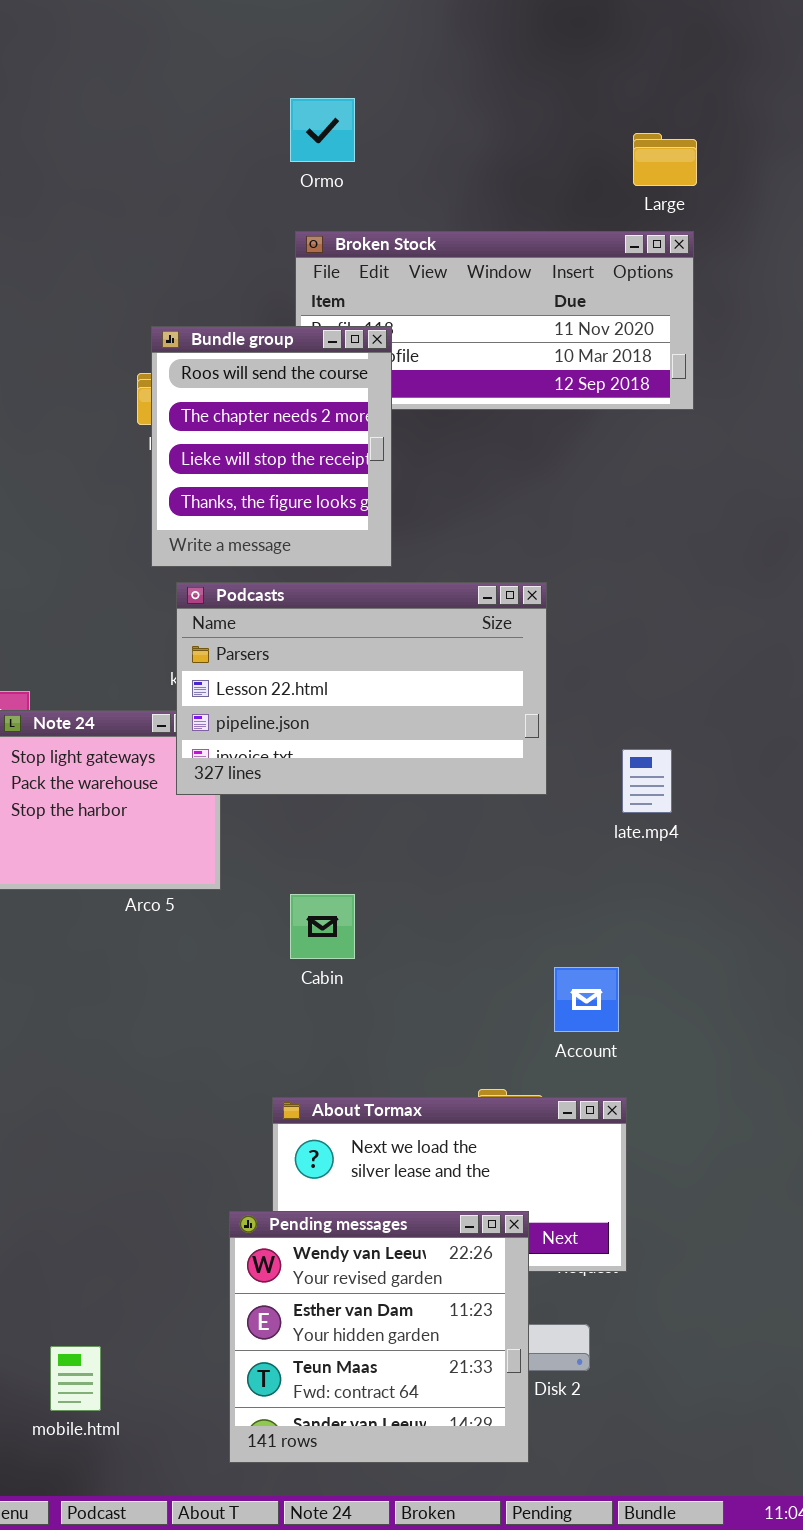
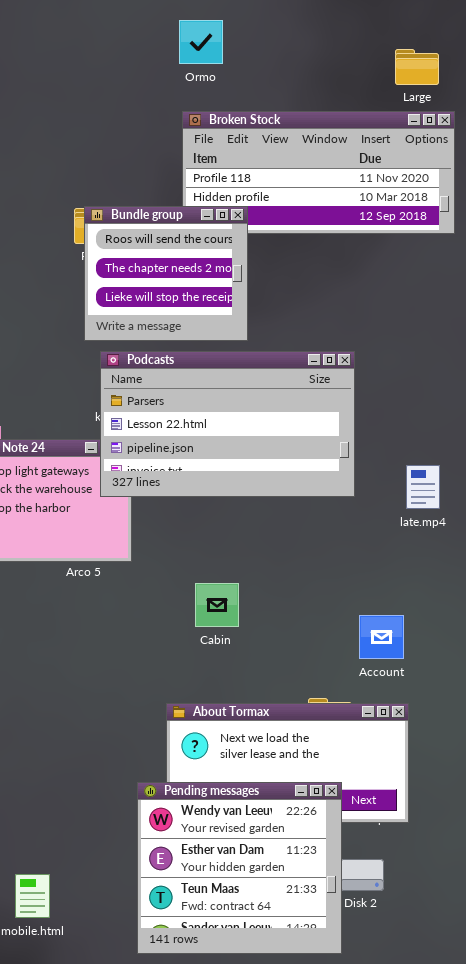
Large: [633,133,697,186] -> [395,49,439,85], moved
Bundle group: [151,326,392,567] -> [84,206,248,341], resized
Cabin: [290,894,355,959] -> [195,583,239,627], moved

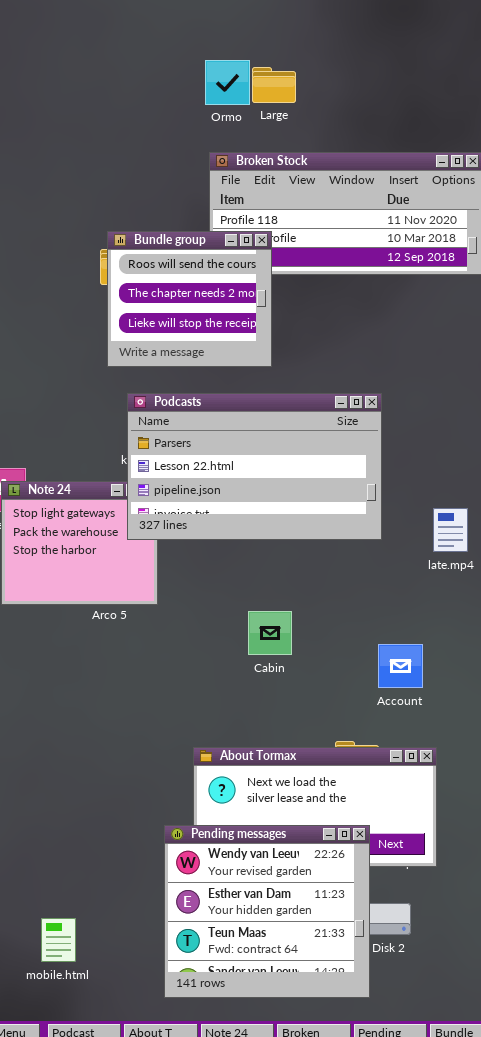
Large: [395,49,439,85] -> [252,67,296,103], moved
Bundle group: [84,206,248,341] -> [107,231,272,367], moved
Cabin: [195,583,239,627] -> [248,611,292,655], moved
Account: [359,615,404,659] -> [378,644,423,688], moved

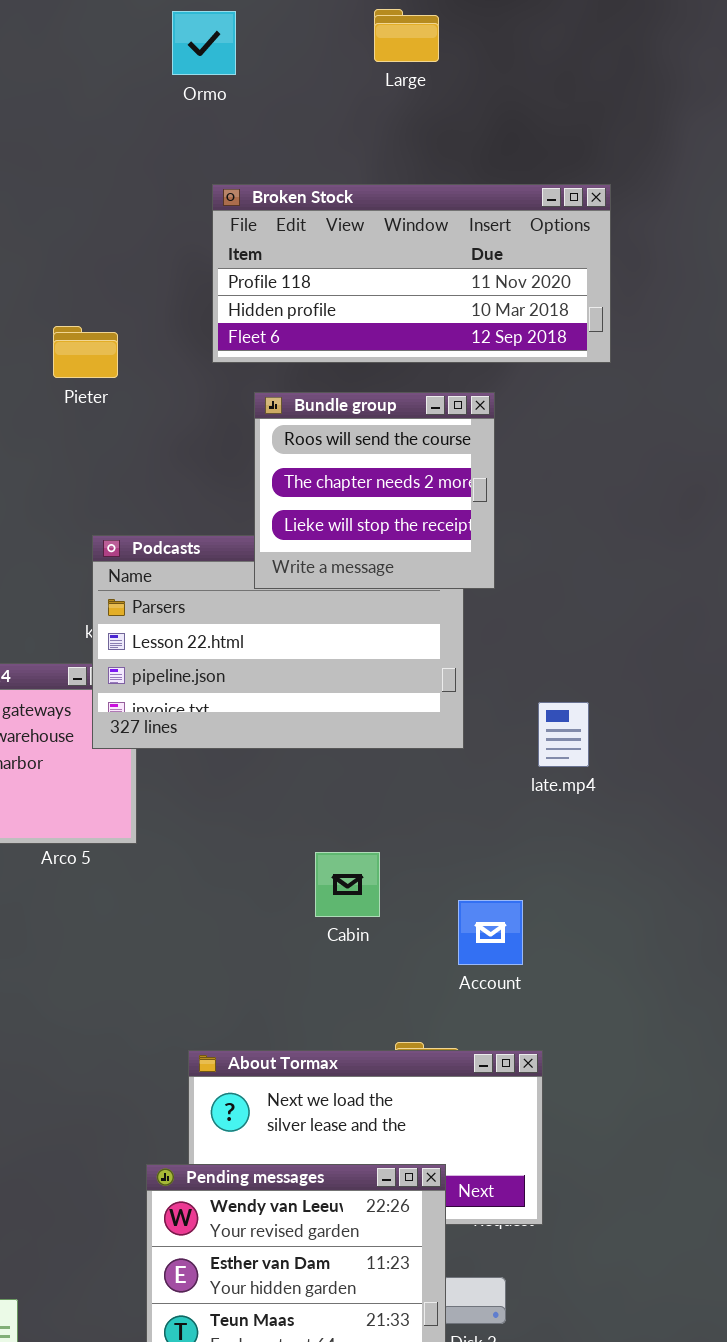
Ormo: [205,60,250,105] -> [172,11,236,75], moved
Large: [252,67,296,103] -> [374,9,439,62], moved
Bundle group: [107,231,272,367] -> [254,392,495,589], moved
Cabin: [248,611,292,655] -> [315,852,380,917], moved

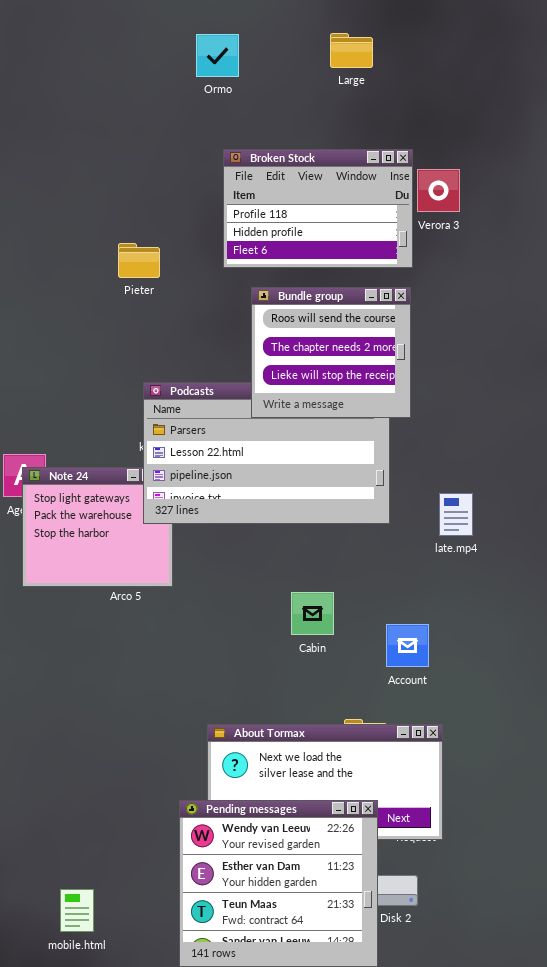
Broken Stock: [212,184,611,363] -> [223,149,413,268], resized

